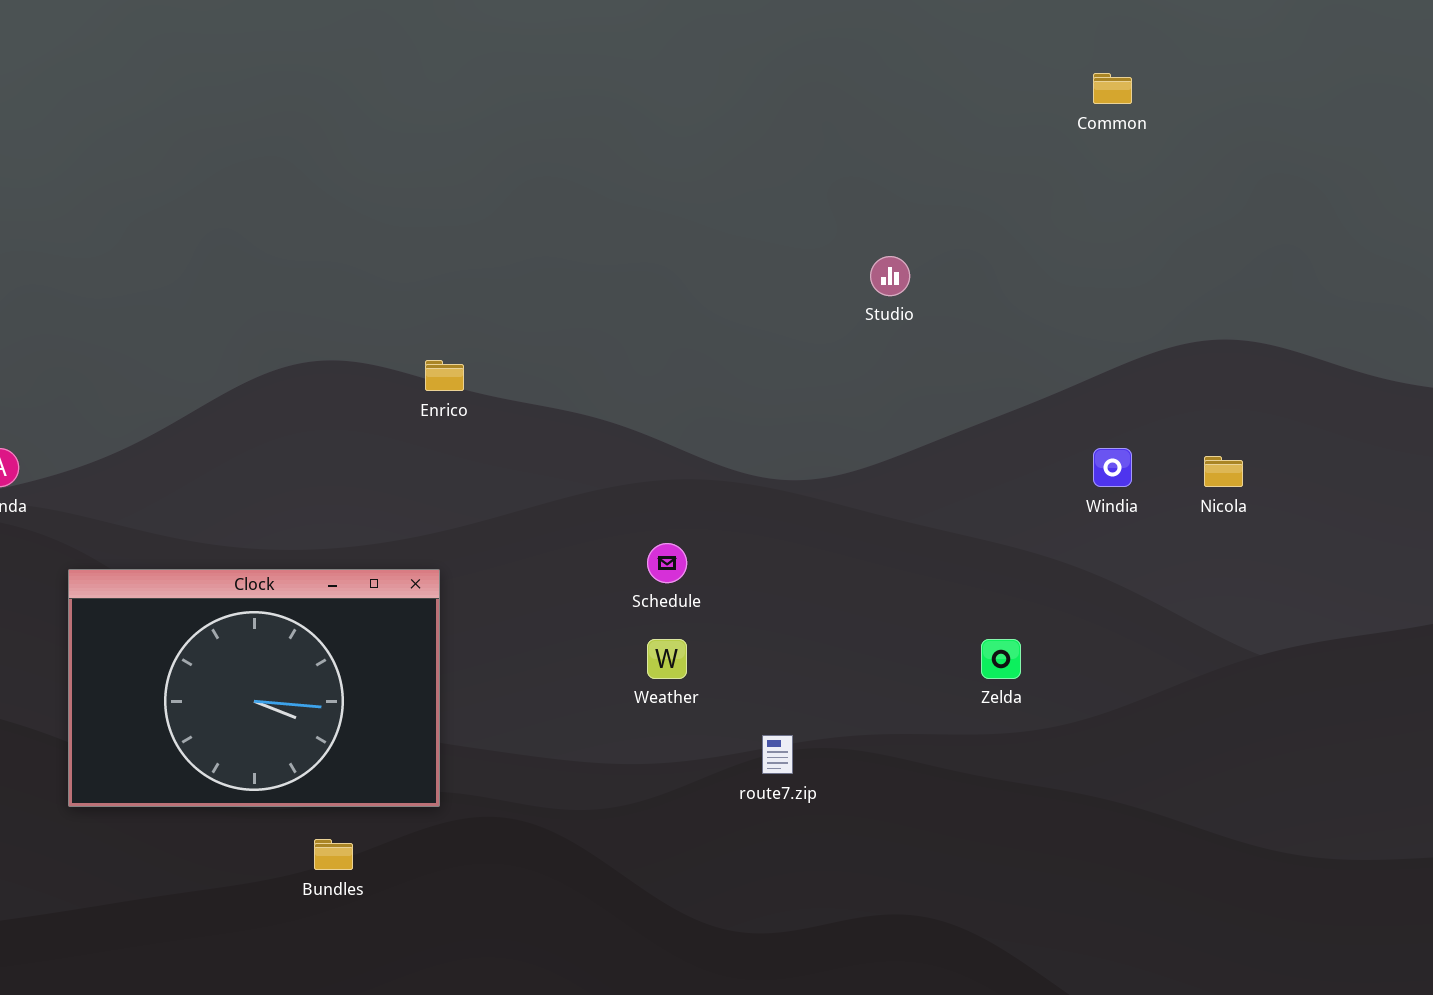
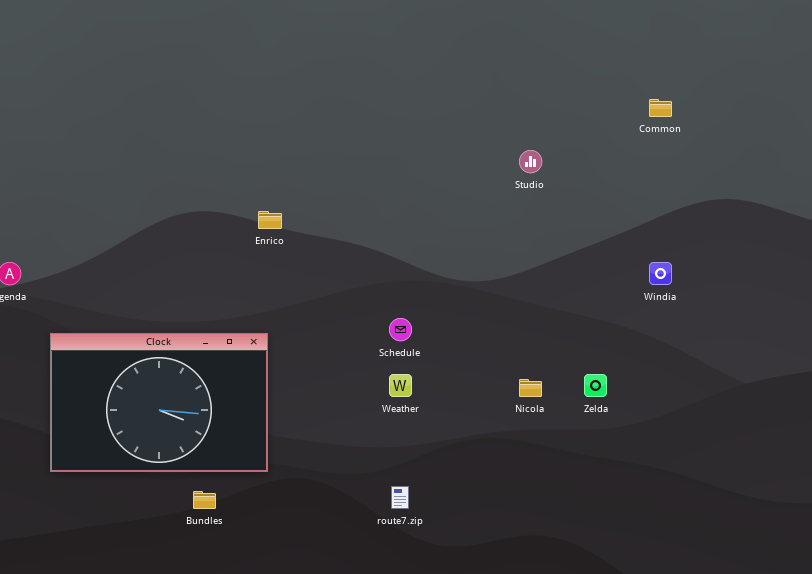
Common: [1093,73,1132,104] -> [649,99,672,117], moved
Nicola: [1204,456,1243,487] -> [519,379,542,397], moved
route7.zip: [762,735,793,774] -> [391,486,409,509], moved

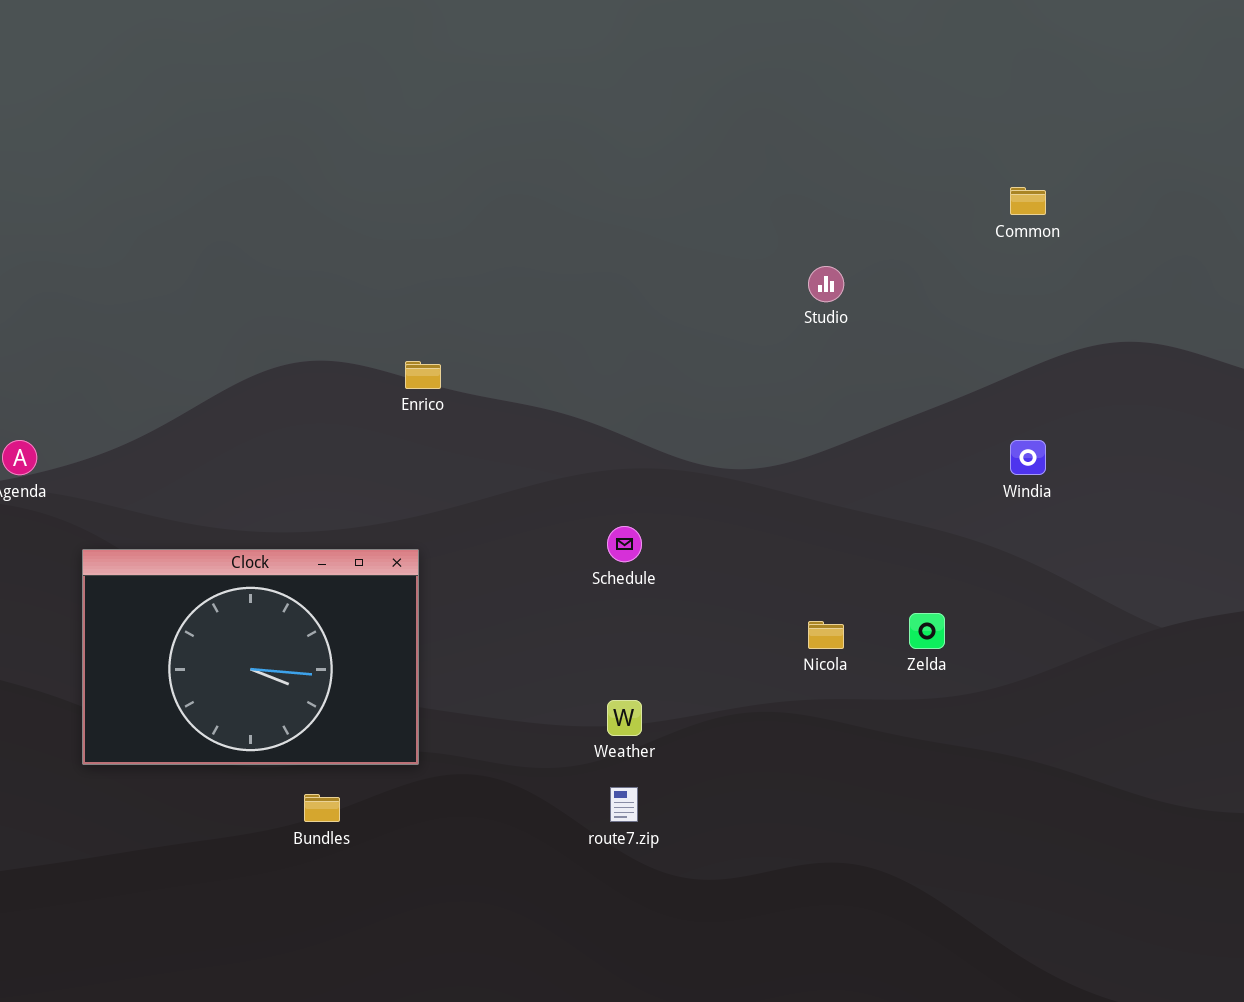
Weather: [389,374,412,397] -> [607,700,642,736], moved

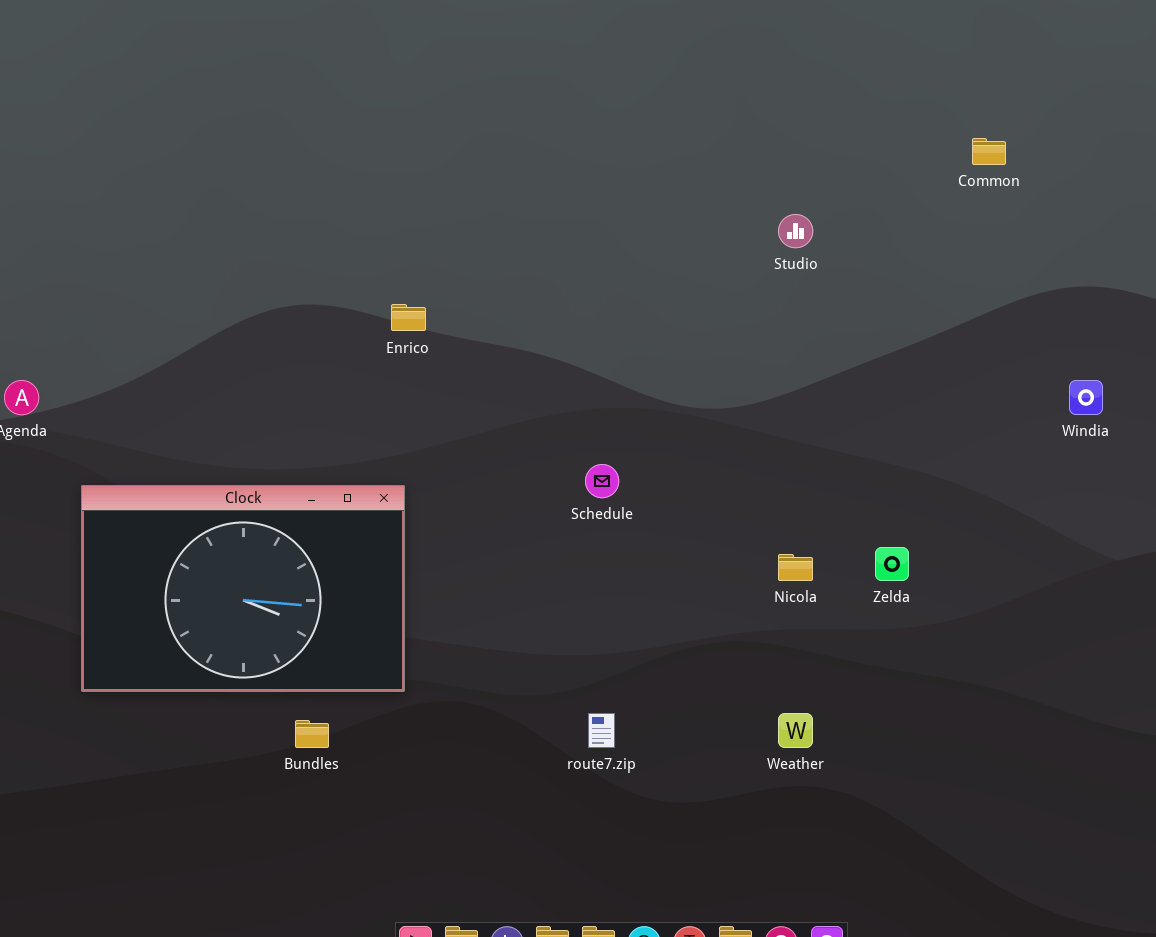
Windia: [1010,440,1046,475] -> [1069,380,1103,415], moved
Weather: [607,700,642,736] -> [778,713,813,748], moved

